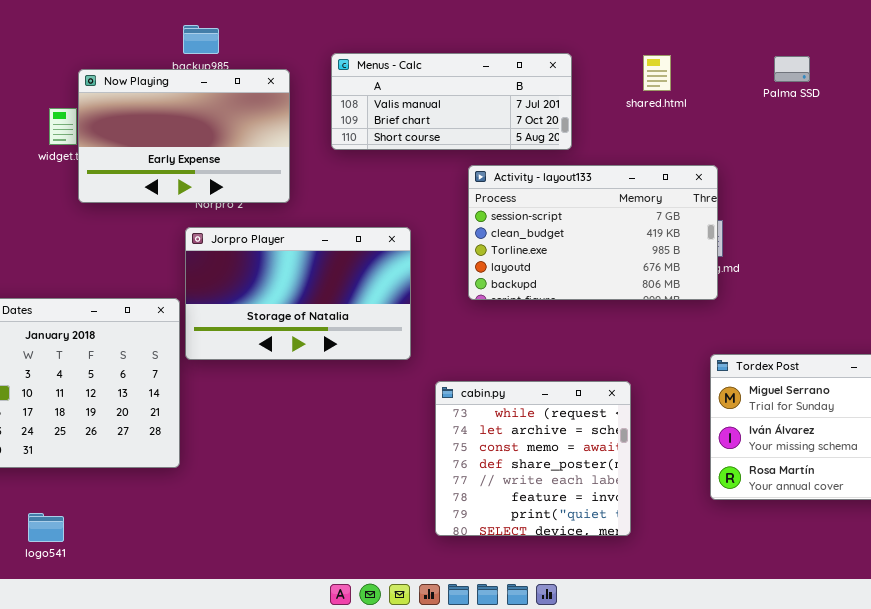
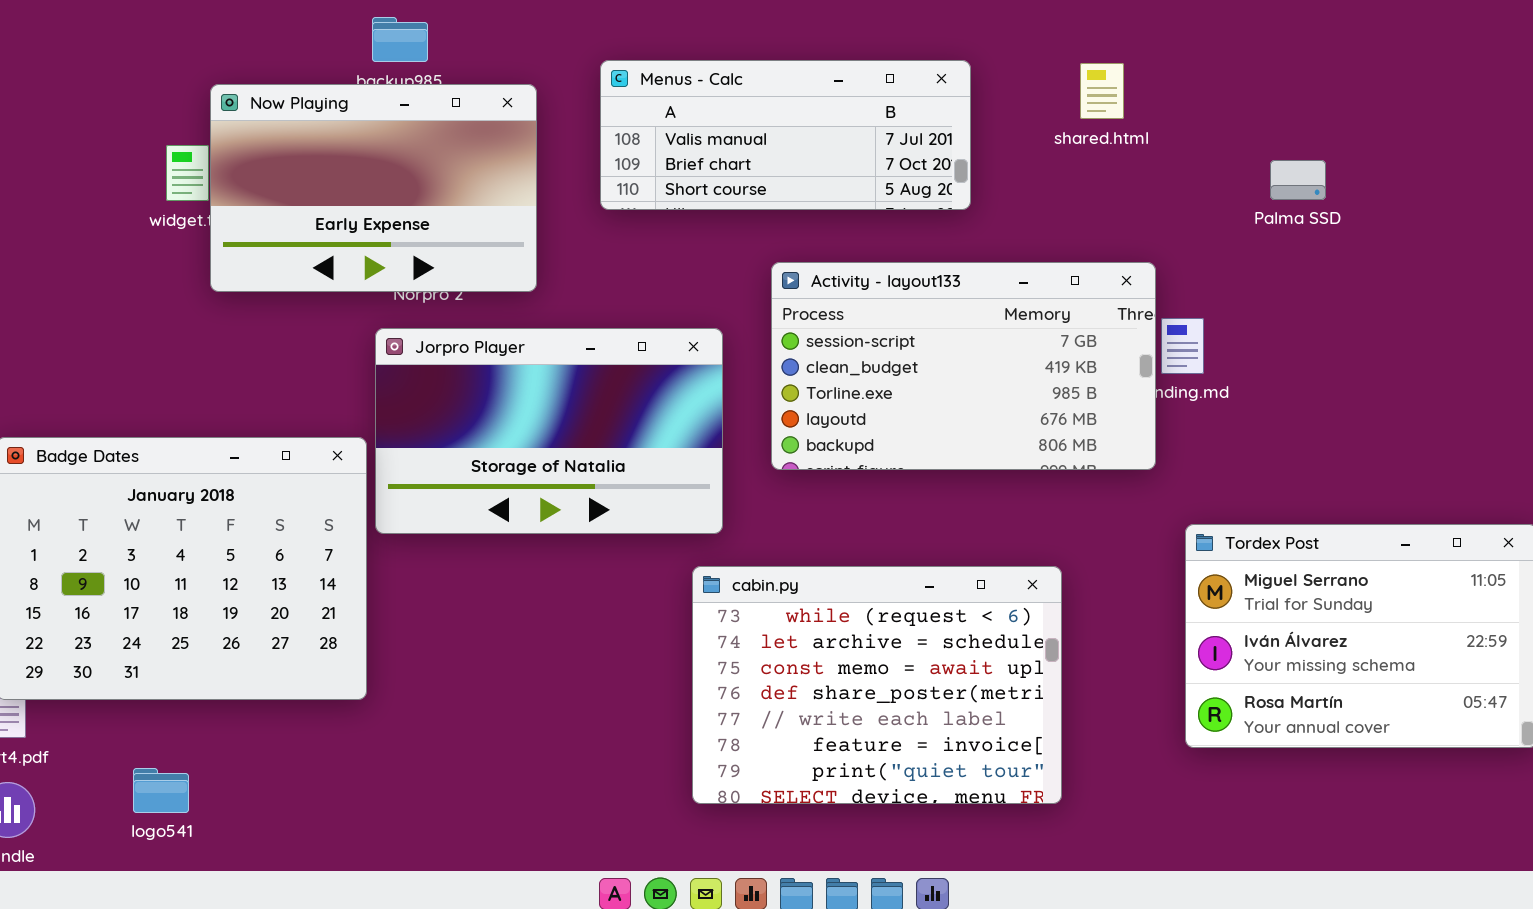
Palma SSD: [774,56,810,82] -> [1270,160,1326,200], moved
Activity - layout133: [468,165,718,300] -> [771,262,1156,470], moved
cabin.py: [435,381,631,536] -> [692,566,1062,804], resized

